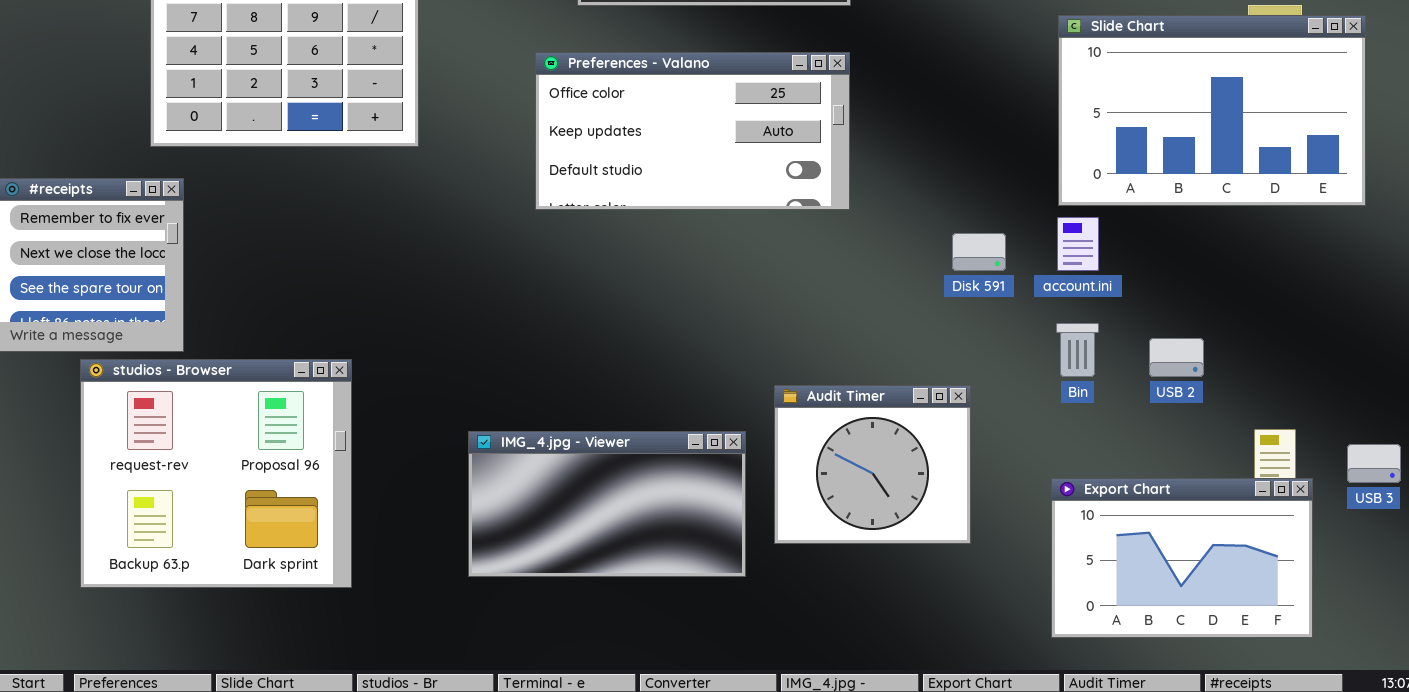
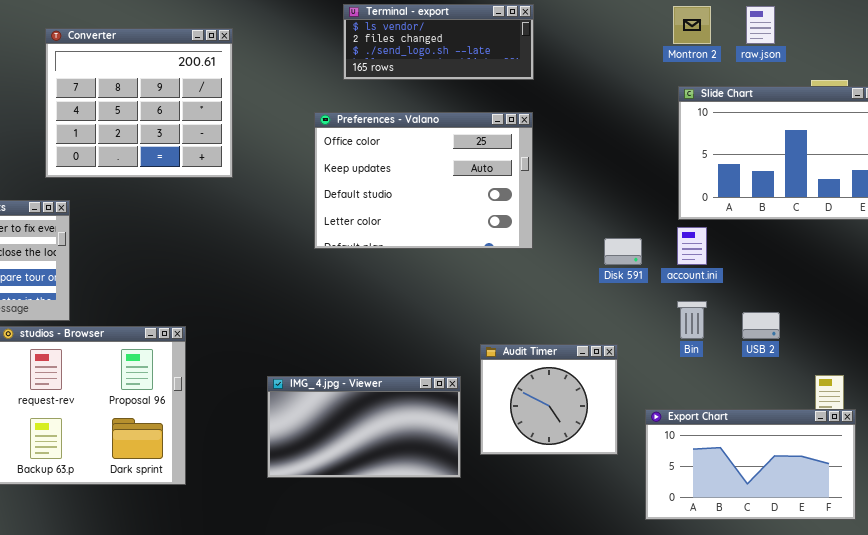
Preferences - Valano: [535,52,850,210] -> [314,112,533,249], resized
Export Chart: [1051,478,1313,638] -> [645,409,856,520], resized

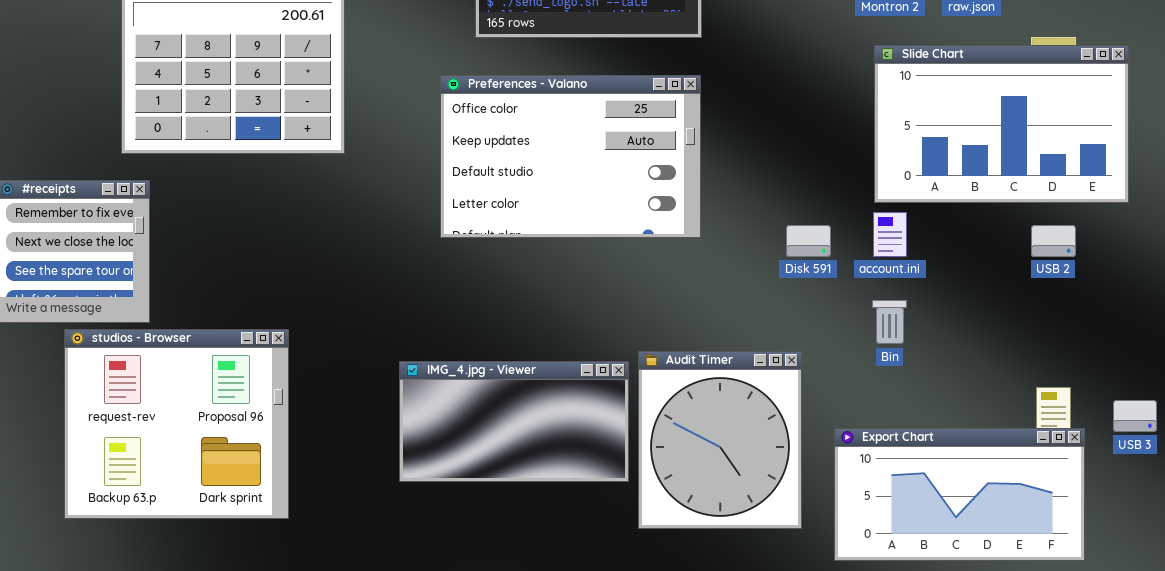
USB 2: [742,312,780,339] -> [1031,225,1076,257], moved
Audit Timer: [480,344,618,455] -> [638,351,802,529], resized
IMG_4.jpg - Viewer: [267,376,461,478] -> [399,361,629,482], moved

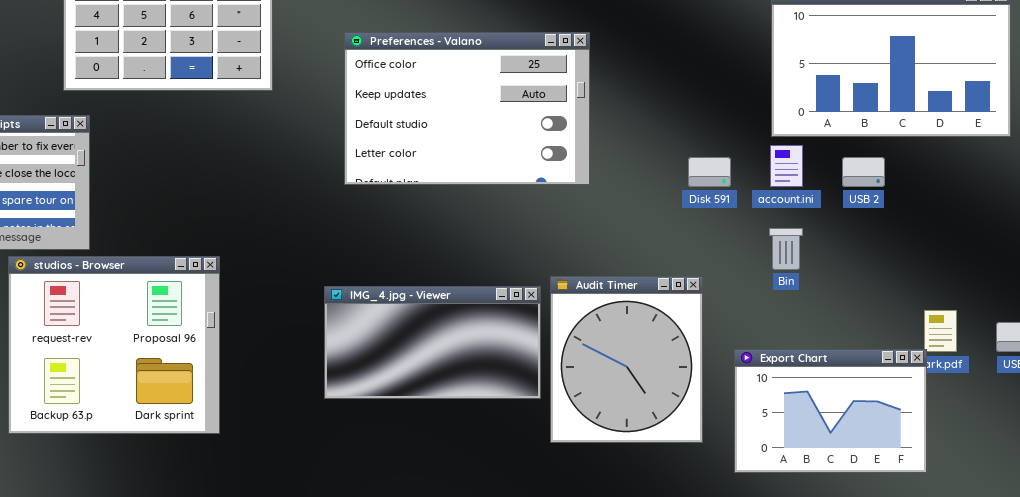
Preferences - Valano: [440,75,701,238] -> [344,32,590,185], moved
USB 2: [1031,225,1076,257] -> [842,157,885,187], moved
Export Chart: [834,428,1085,561] -> [734,349,927,473], resized

